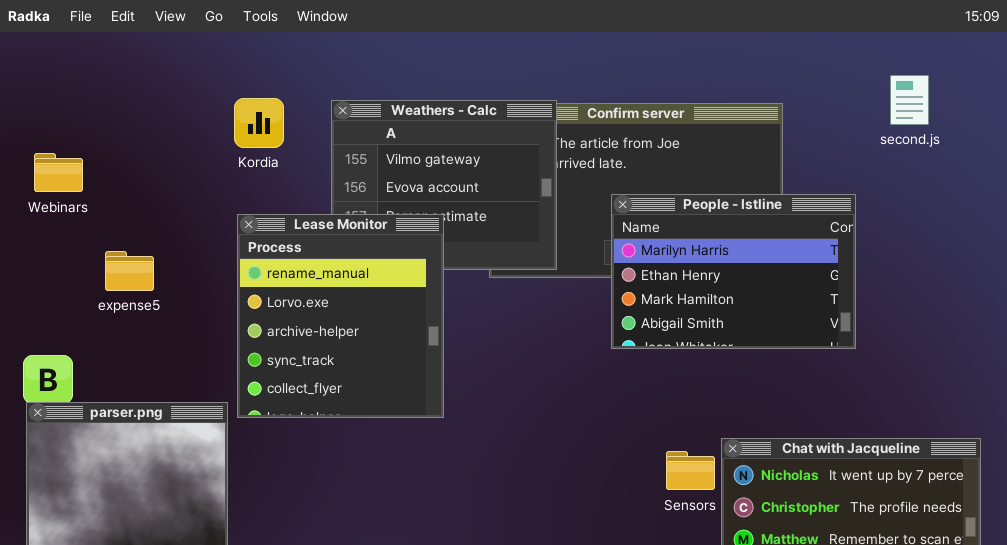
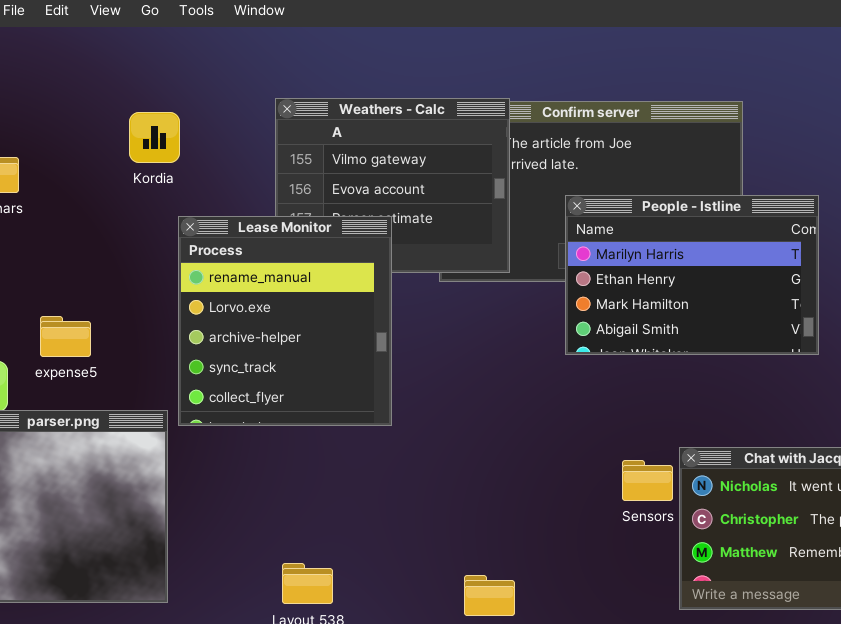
Kordia: [234,98,284,148] -> [129,112,180,163], moved
expense5: [105,251,154,291] -> [40,316,91,357], moved

